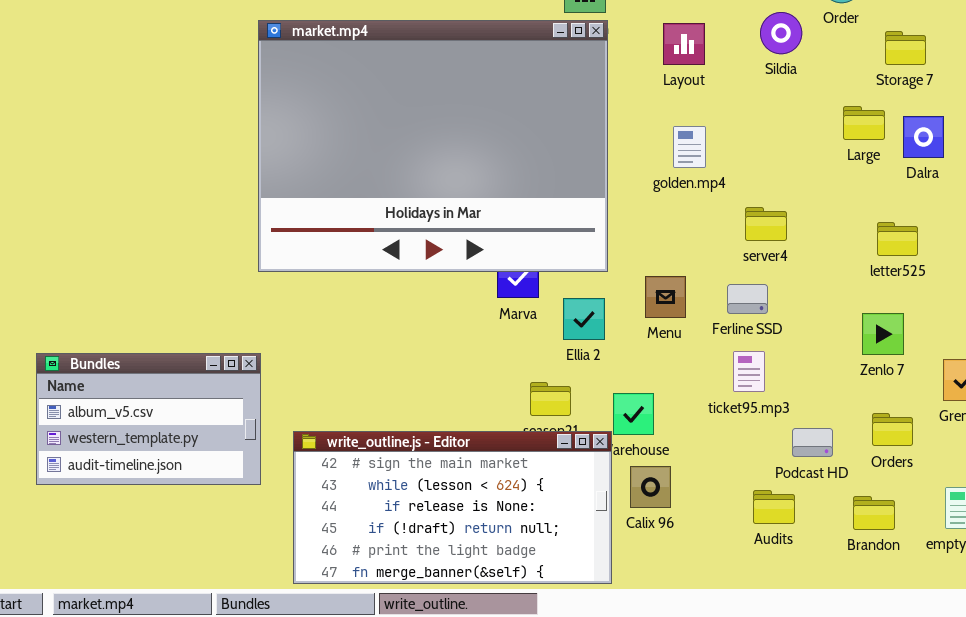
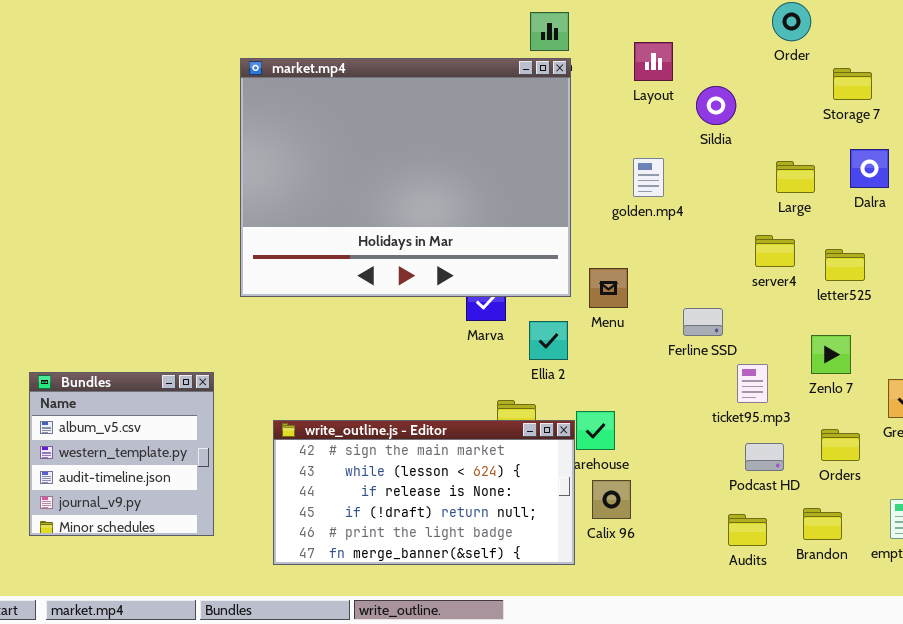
Sildia: [760,12,802,54] -> [696,86,736,125], moved
Layout: [663,23,705,65] -> [634,42,673,81], moved
Large: [843,106,885,140] -> [776,161,815,193], moved
server4: [745,207,787,241] -> [755,235,795,267], moved
Menu: [645,276,686,318] -> [589,268,628,308], moved
ticket95.mp3: [733,351,765,392] -> [737,364,768,403], moved
Bundles: [36,353,261,485] -> [29,372,214,536], resized
write_outline.js - Editor: [293,431,612,584] -> [273,420,575,565], moved
Audits: [753,490,795,524] -> [728,514,767,546], moved

